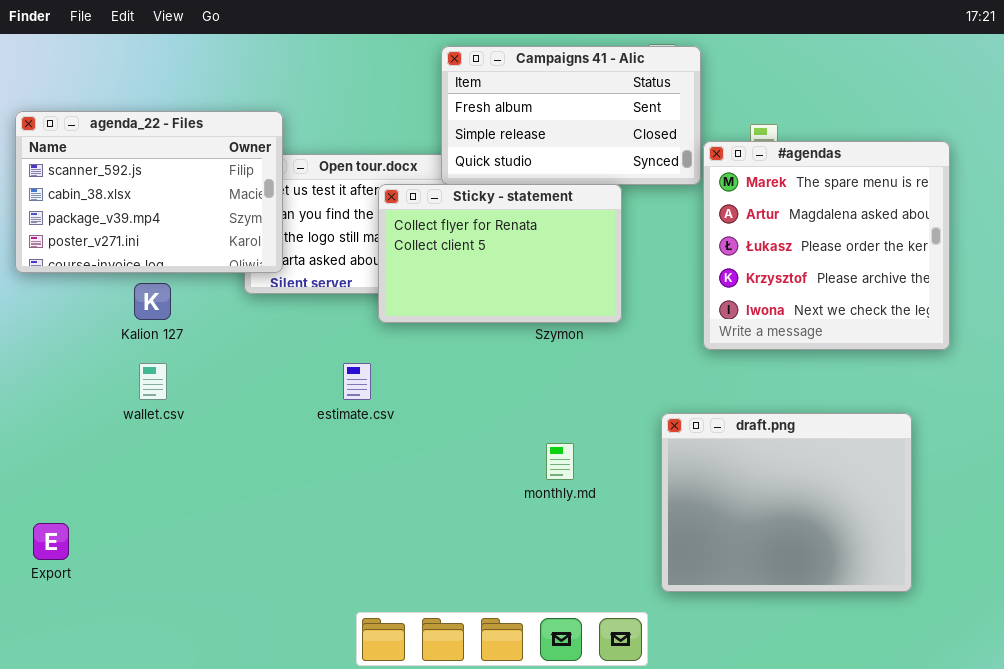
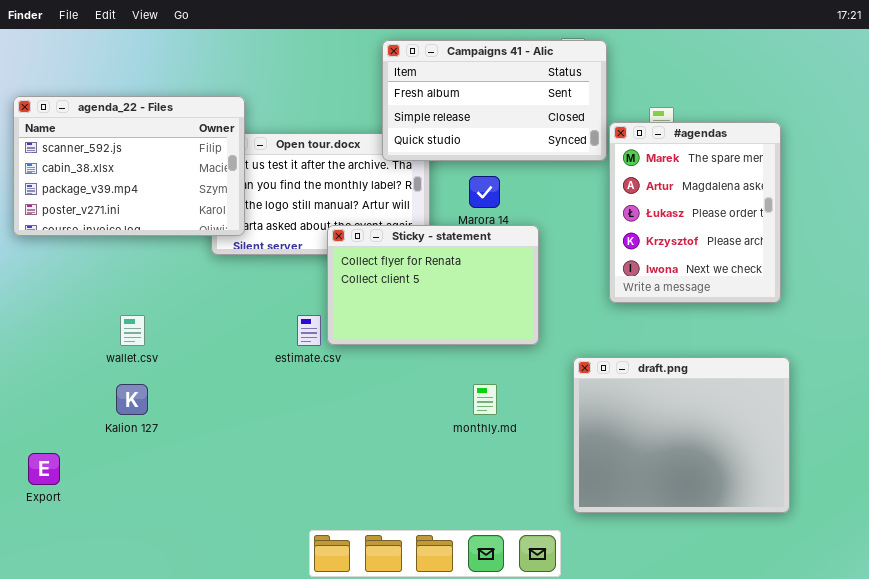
#agendas: [703,141,950,350] -> [609,122,781,303], resized
Sticky - statement: [378,184,622,323] -> [327,225,539,345], moved
Kalion 127: [134,283,171,320] -> [116,384,148,415], moved

